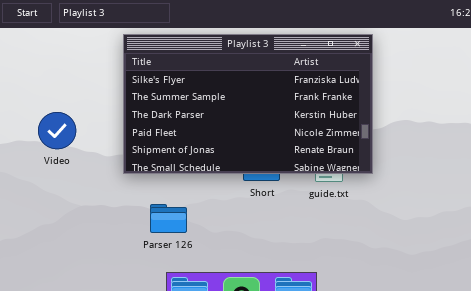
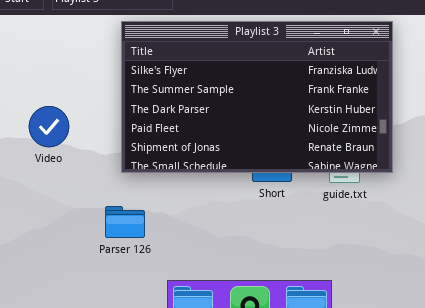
Parser 126: [150,204,187,233] -> [105,206,145,238], moved

